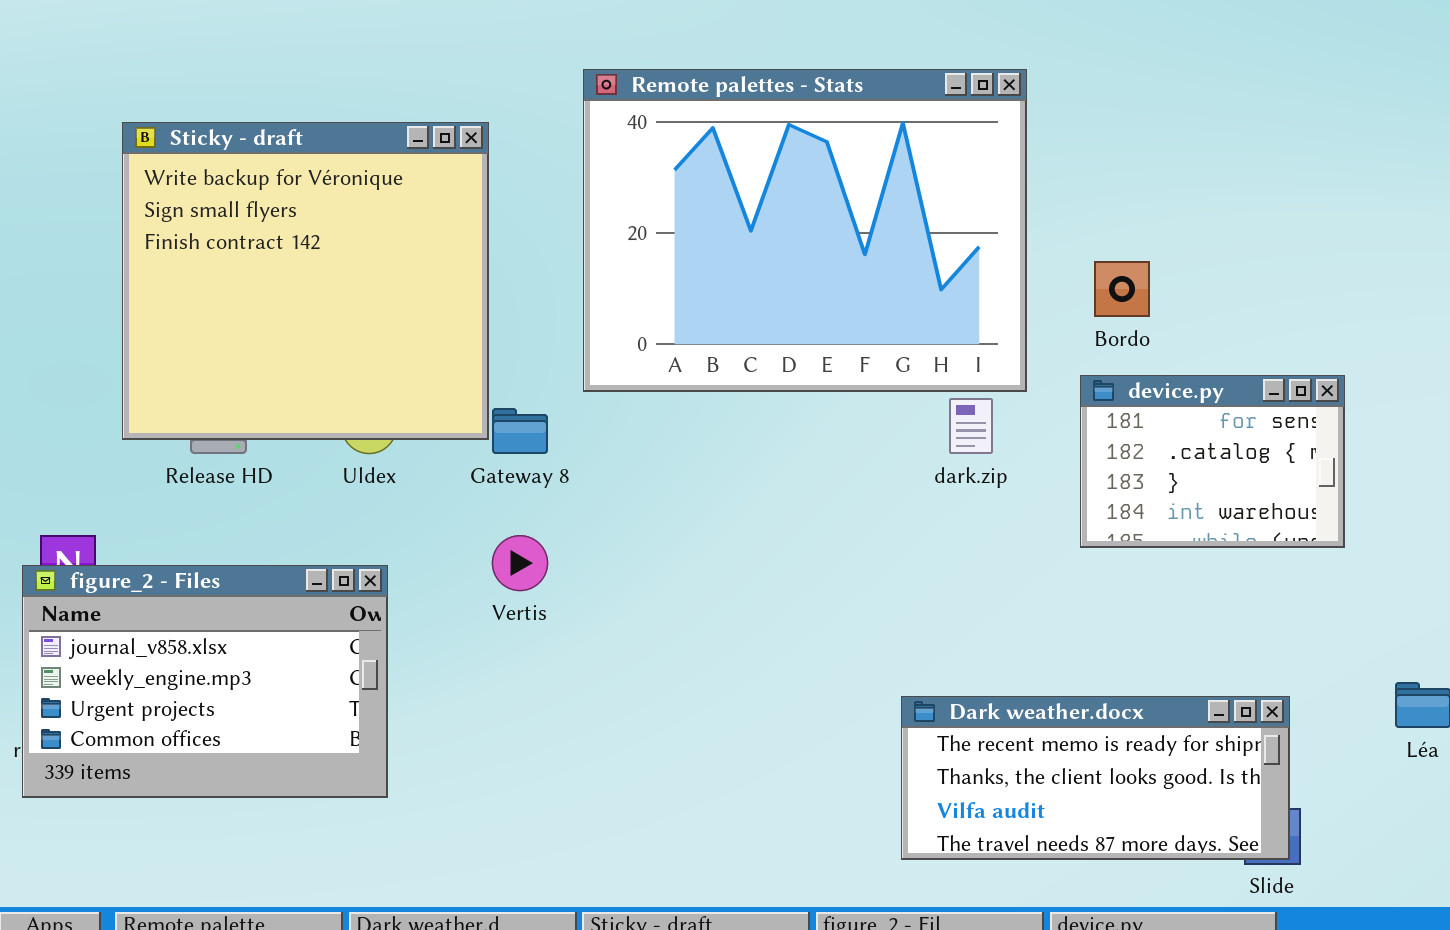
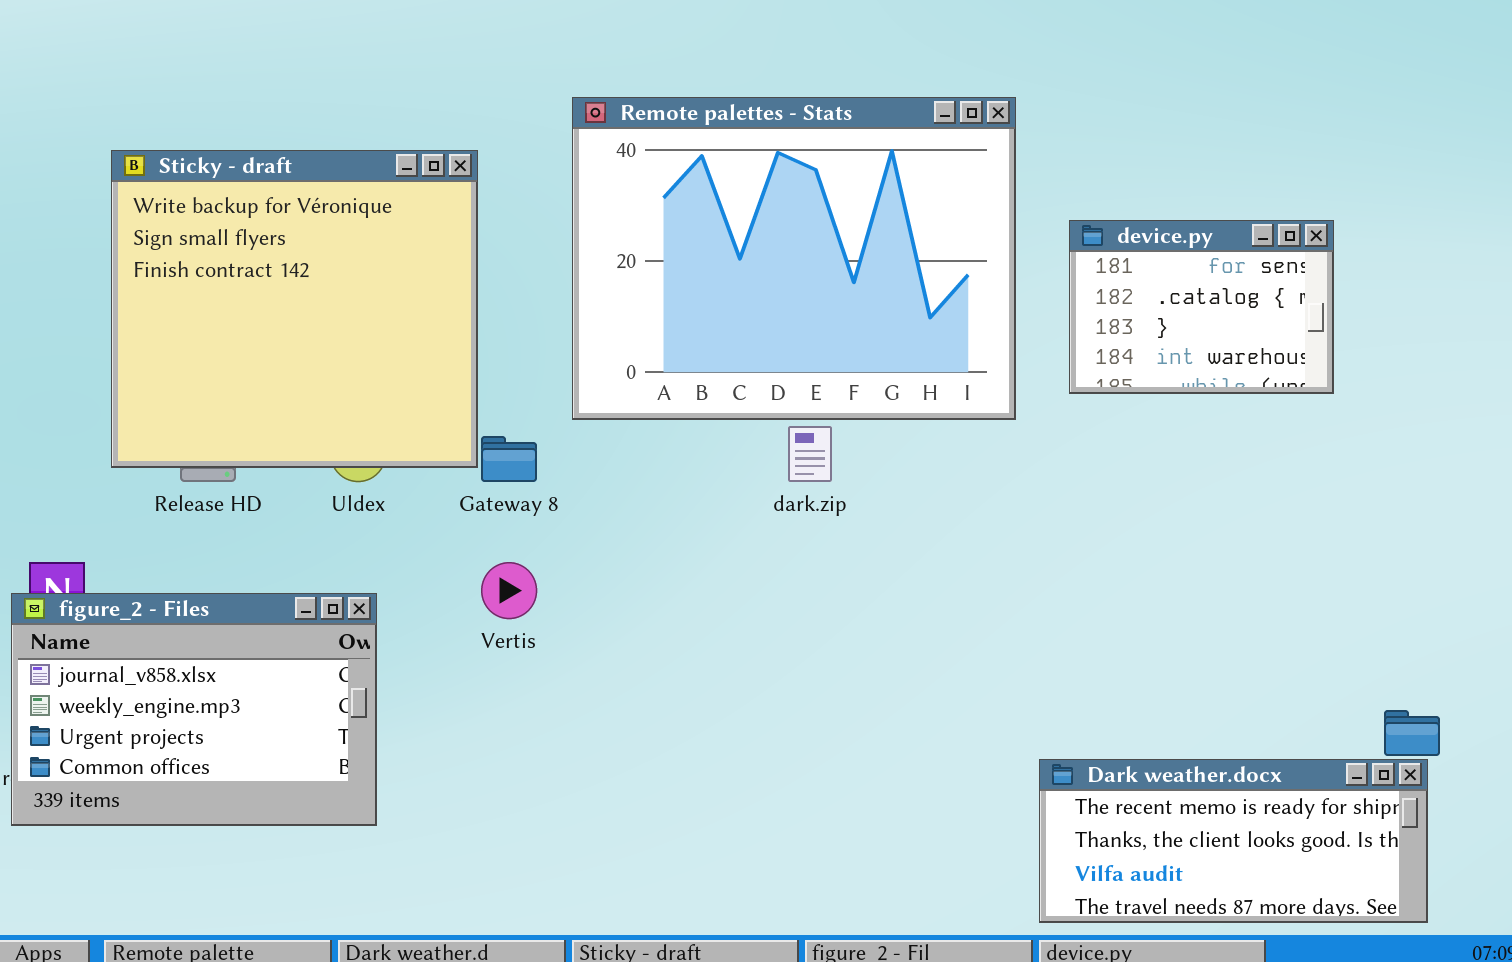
device.py: [1080,375,1345,548] -> [1069,220,1334,394], moved
dark.zip: [949,398,993,454] -> [788,426,832,482], moved
Dark weather.docx: [901,696,1290,860] -> [1039,759,1428,923], moved

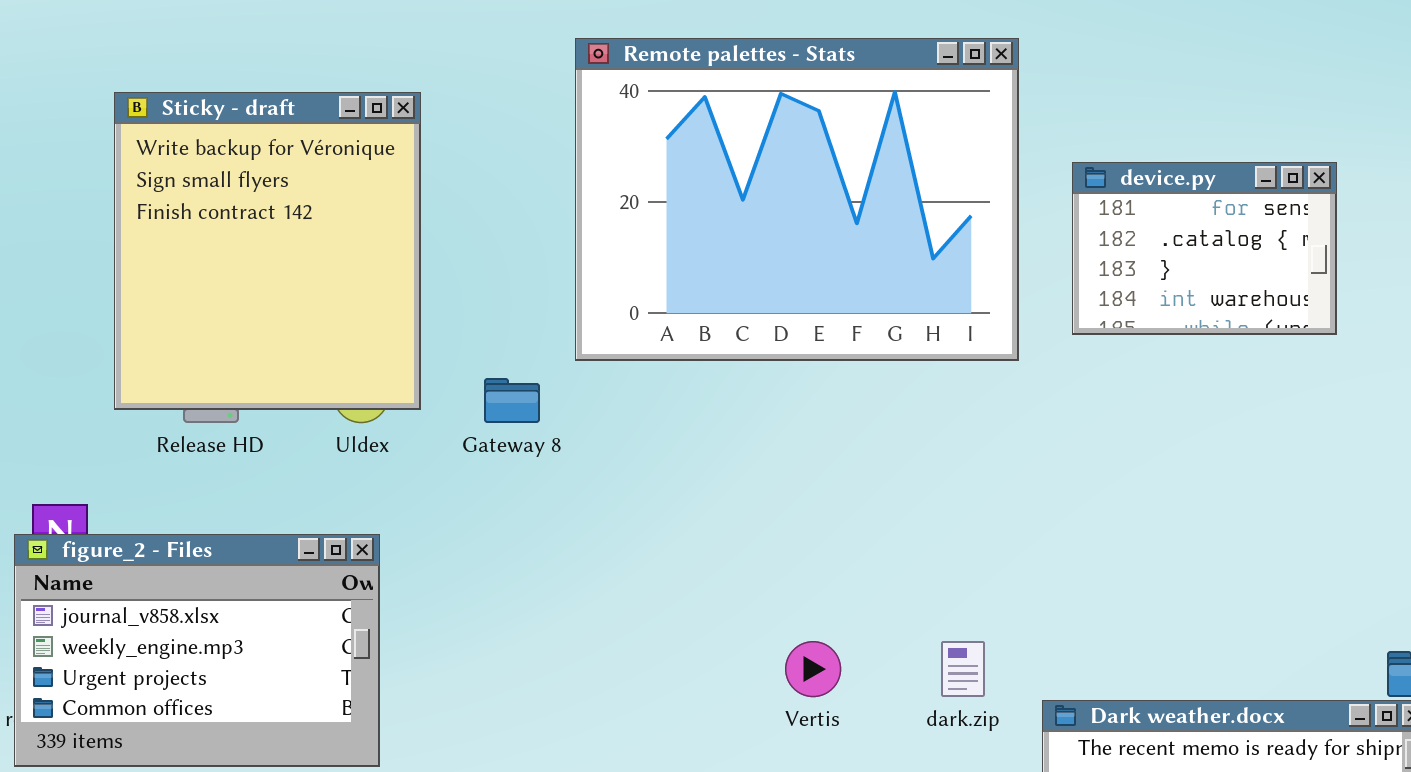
Sticky - draft: [111,150,478,468] -> [114,92,421,410], resized
dark.zip: [788,426,832,482] -> [941,641,985,697], moved
Vertis: [481,562,537,619] -> [785,641,841,697], moved

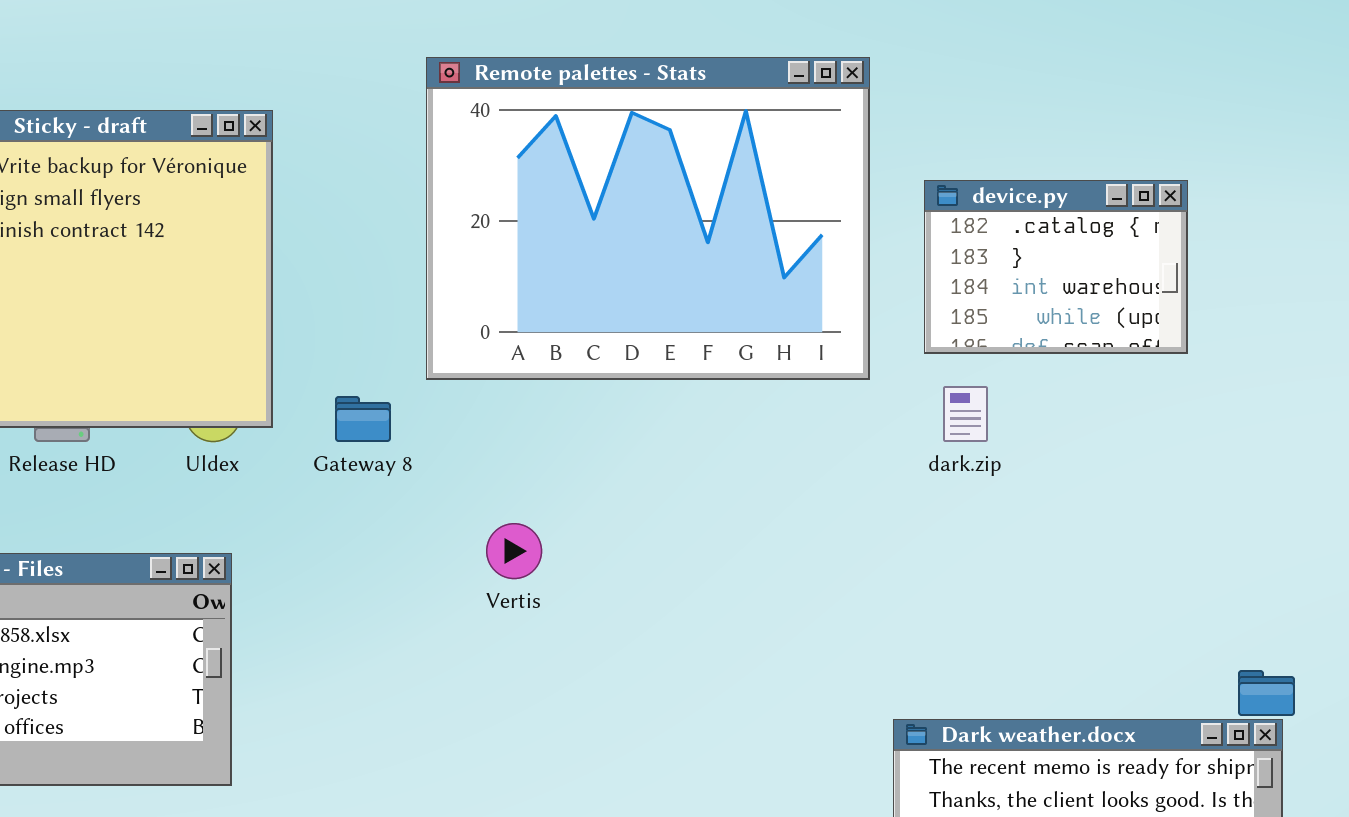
device.py: [1072,162,1337,335] -> [924,180,1188,354], scrolled down 1 row
Vertis: [785,641,841,697] -> [486,523,542,579], moved
dark.zip: [941,641,985,697] -> [943,386,988,442], moved

